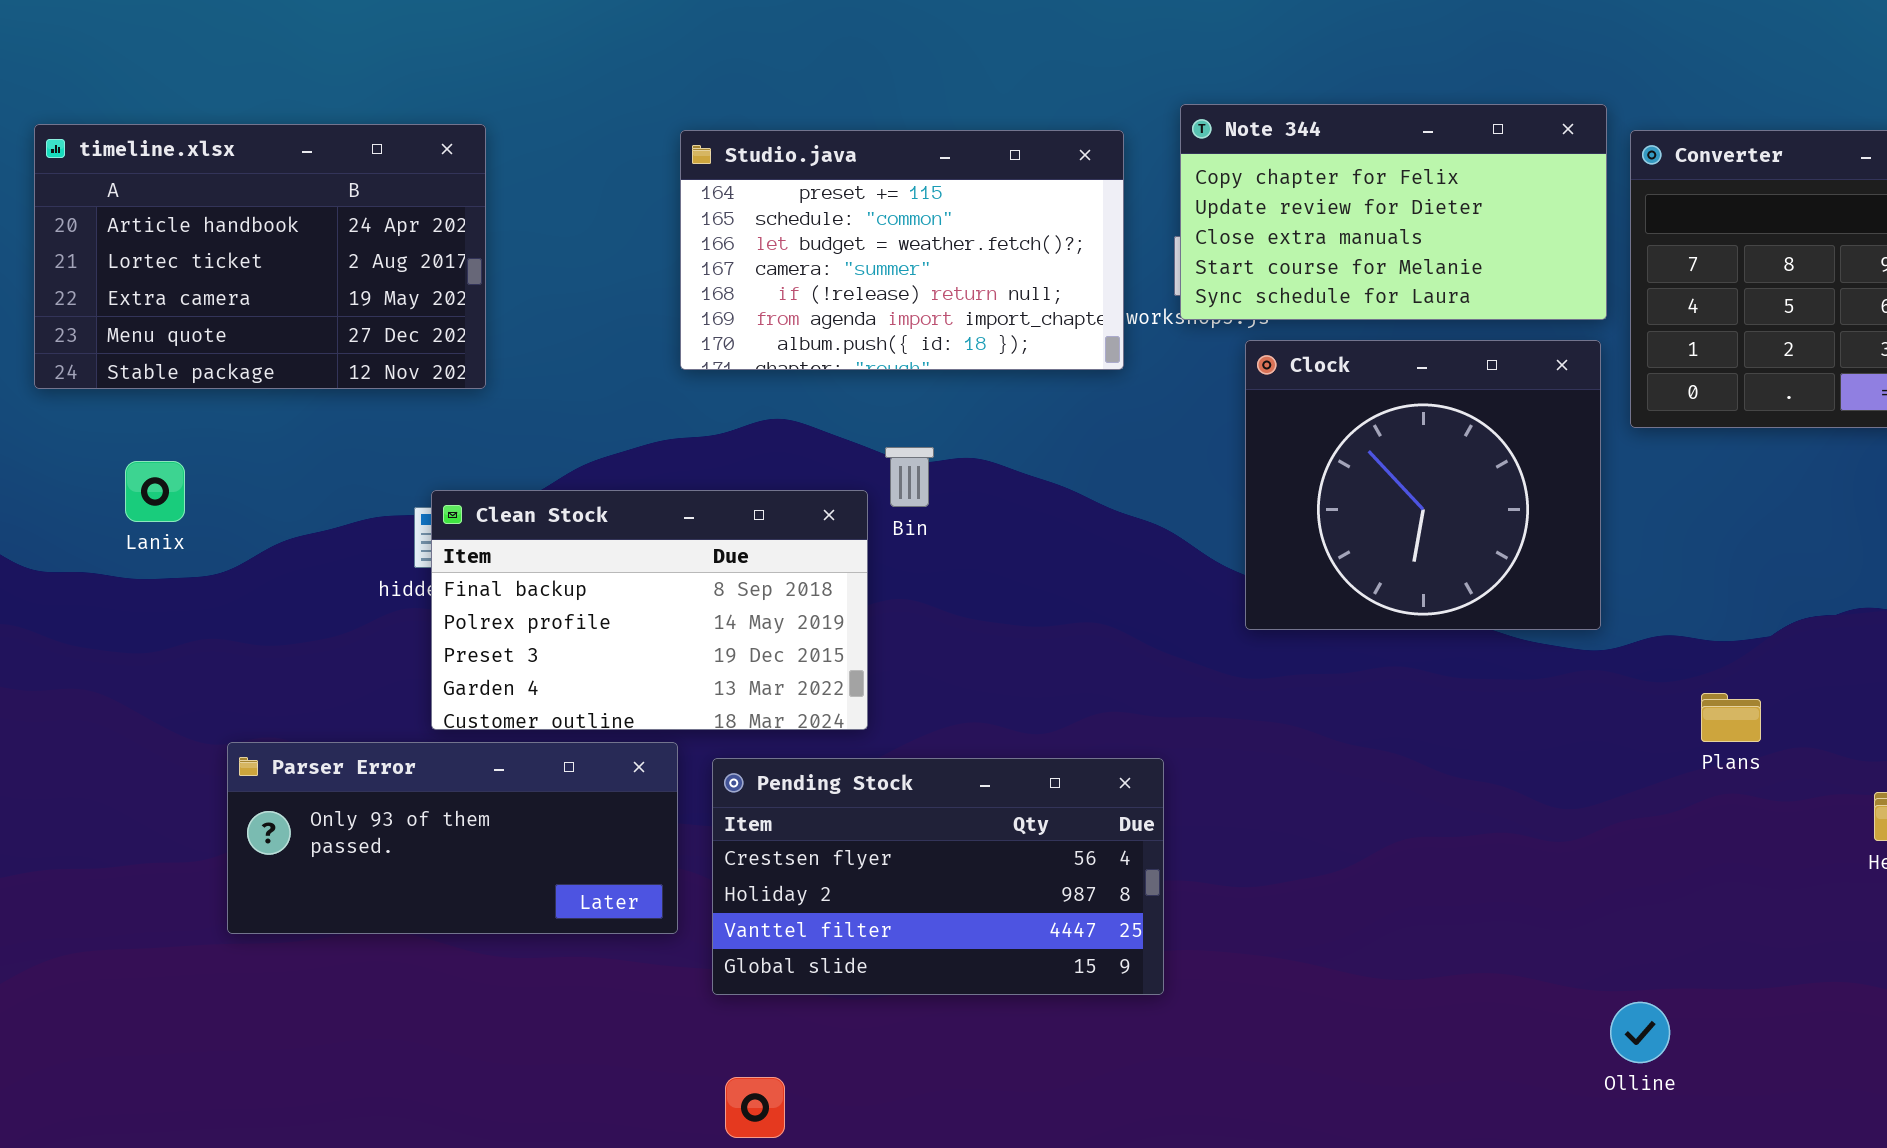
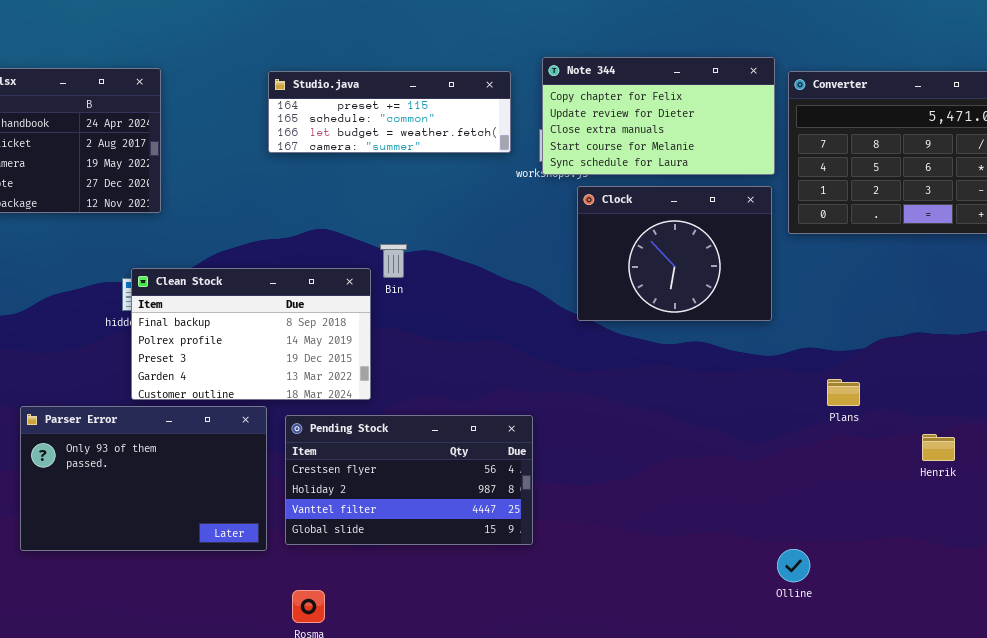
Studio.java: [680,130,1124,370] -> [268,71,511,153], resized
Clock: [1245,340,1601,630] -> [577,186,772,321], resized
Parser Error: [227,742,678,934] -> [20,406,267,551], resized

